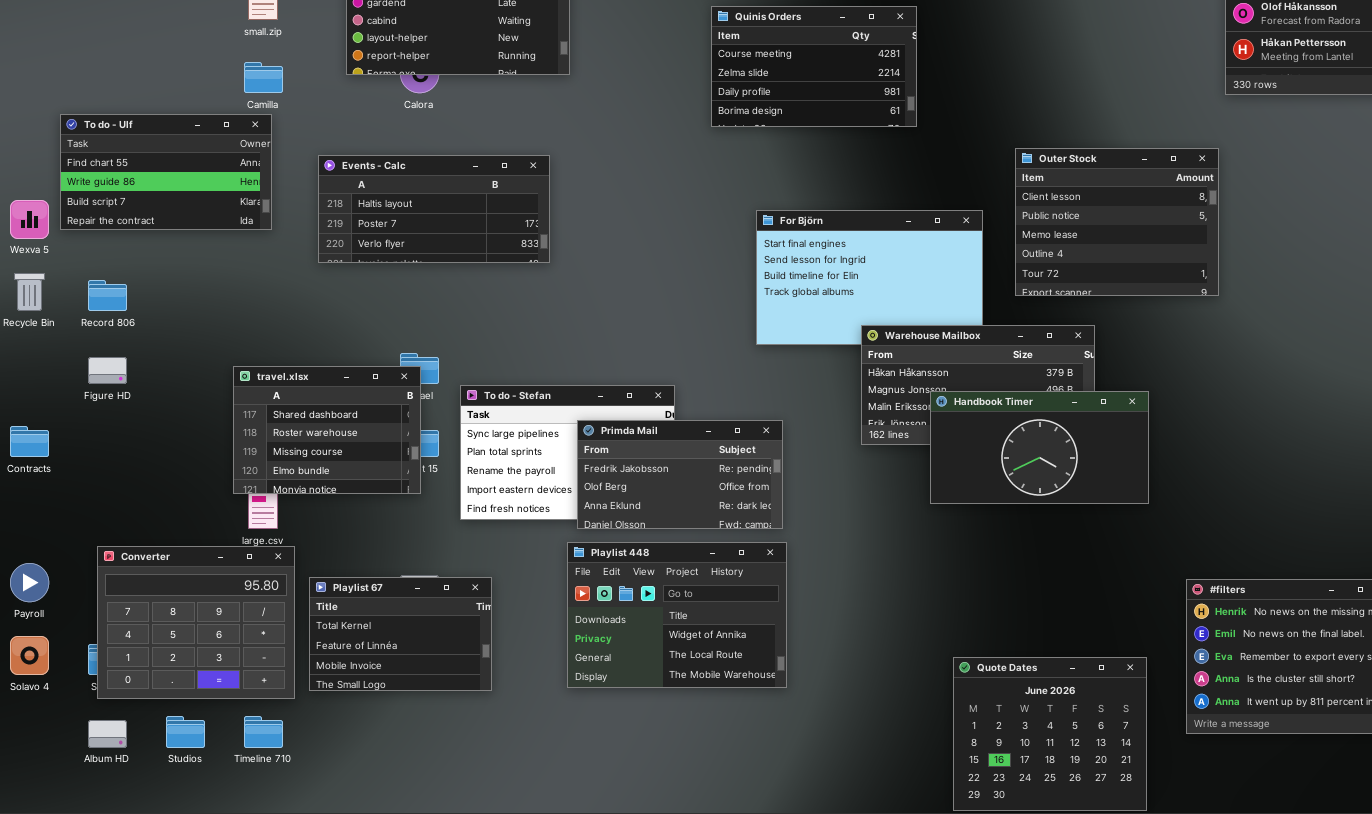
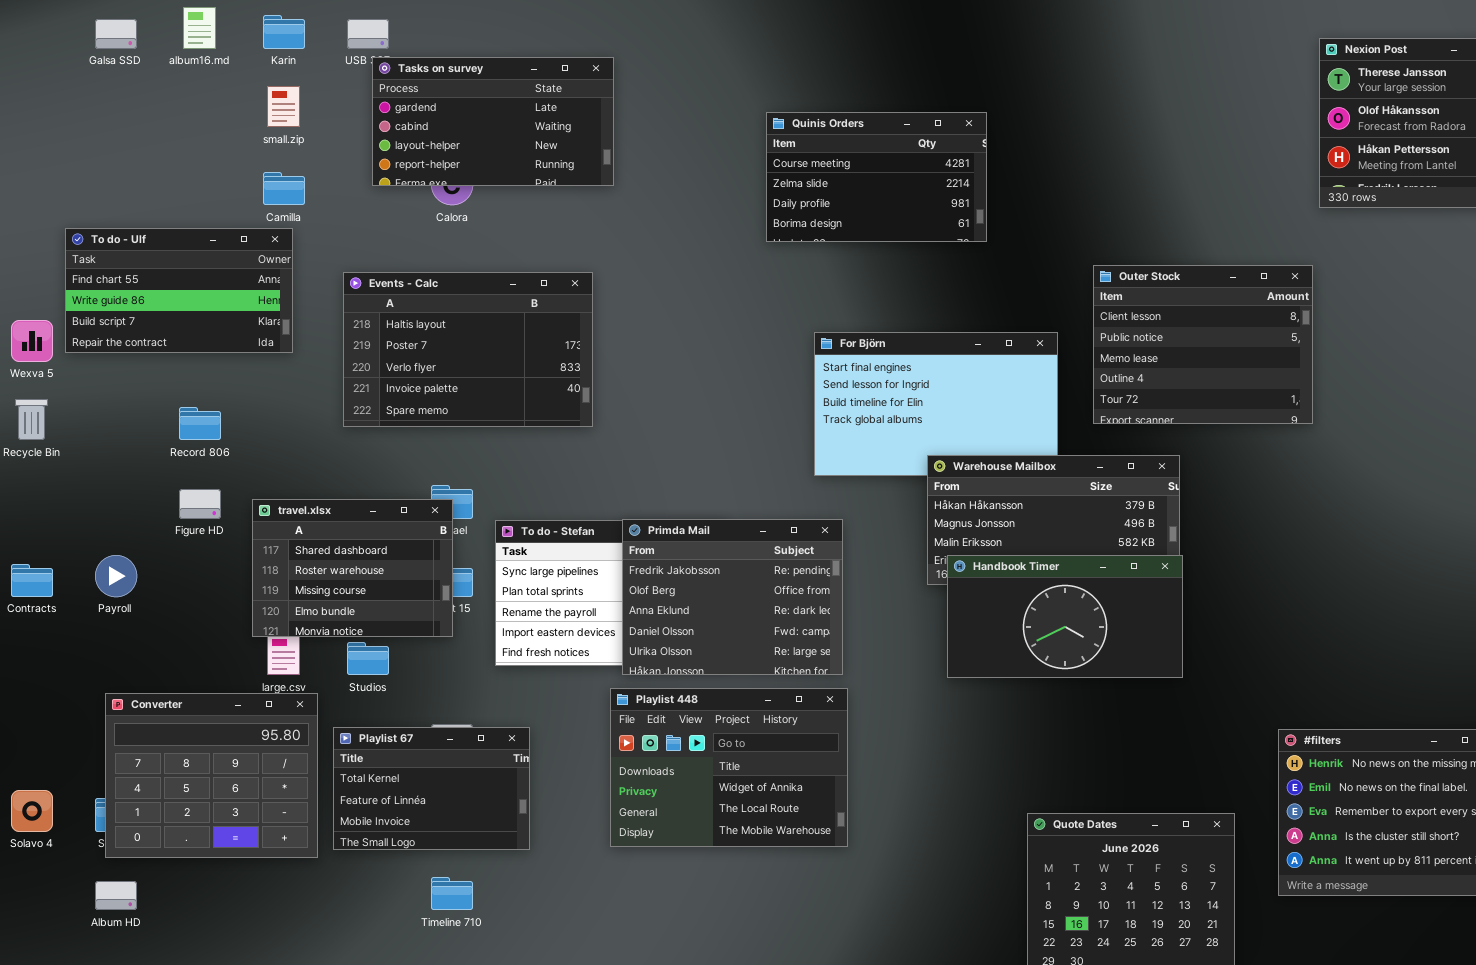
Events - Calc: [318,155,550,263] -> [343,272,593,427], resized
Record 806: [88,280,127,311] -> [179,407,221,440], moved
Figure HD: [88,357,127,384] -> [179,489,221,519], moved
Handbook Timer: [930,391,1149,504] -> [947,555,1183,678], moved
Primda Mail: [577,420,783,529] -> [622,519,843,675], resized
Payroll: [10,563,49,602] -> [95,555,137,597], moved
Studios: [166,716,205,748] -> [347,642,389,675], moved
Timeline 710: [244,716,283,748] -> [431,877,473,910], moved

